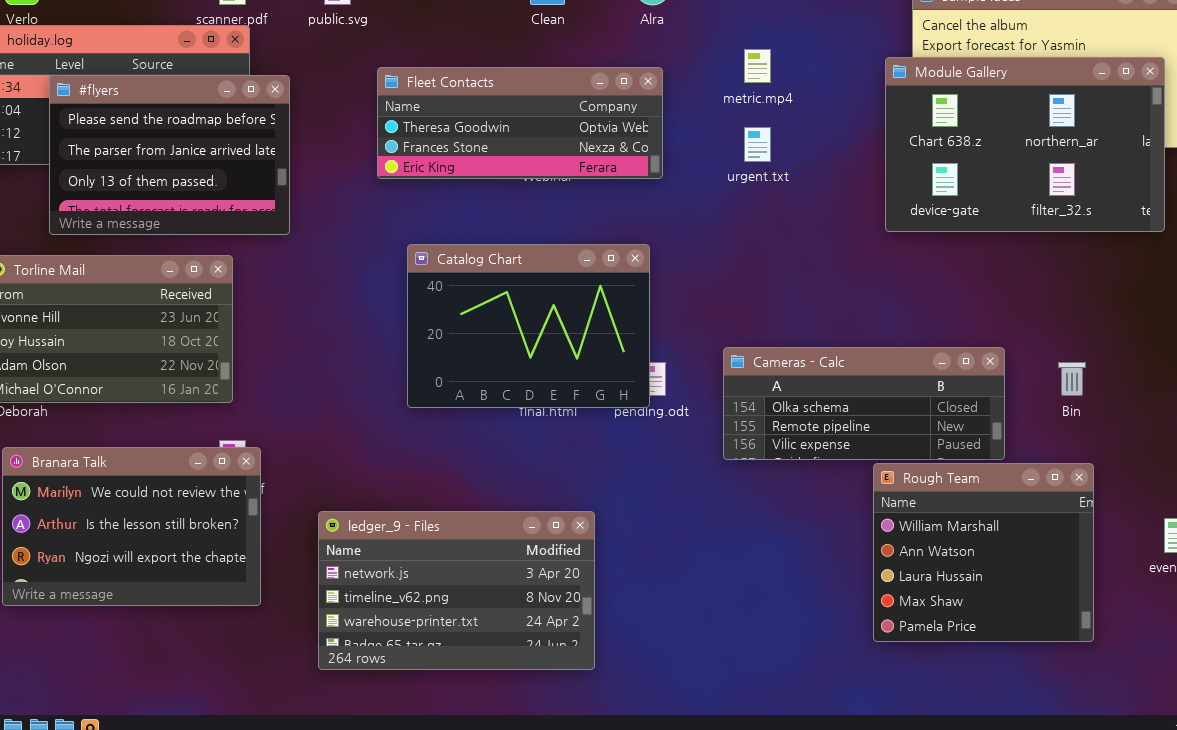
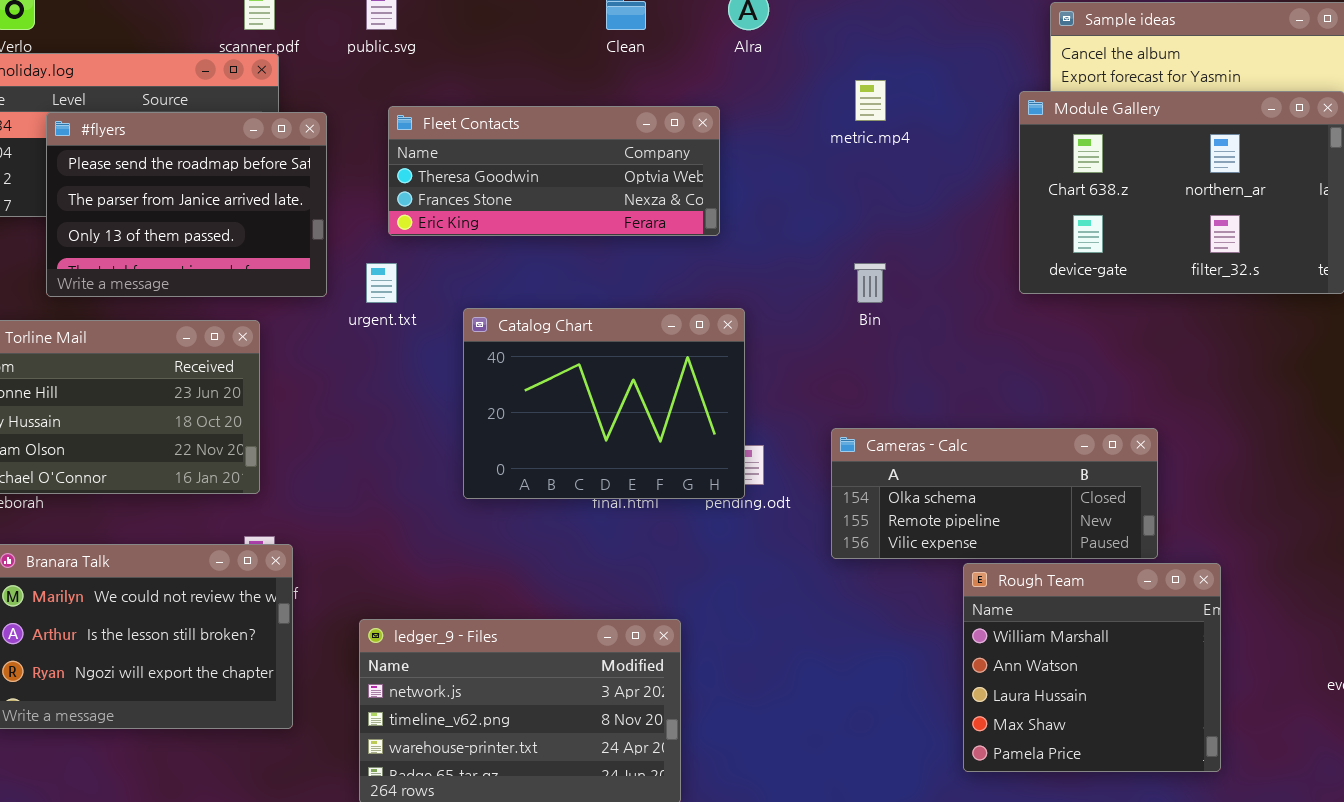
Fleet Contacts: [377,67,663,179] -> [388,106,720,236], moved
urgent.txt: [744,127,771,162] -> [366,263,397,303], moved
Bin: [1058,362,1086,396] -> [854,263,886,303], moved
Rough Team: [873,463,1094,642] -> [963,563,1221,772], moved

